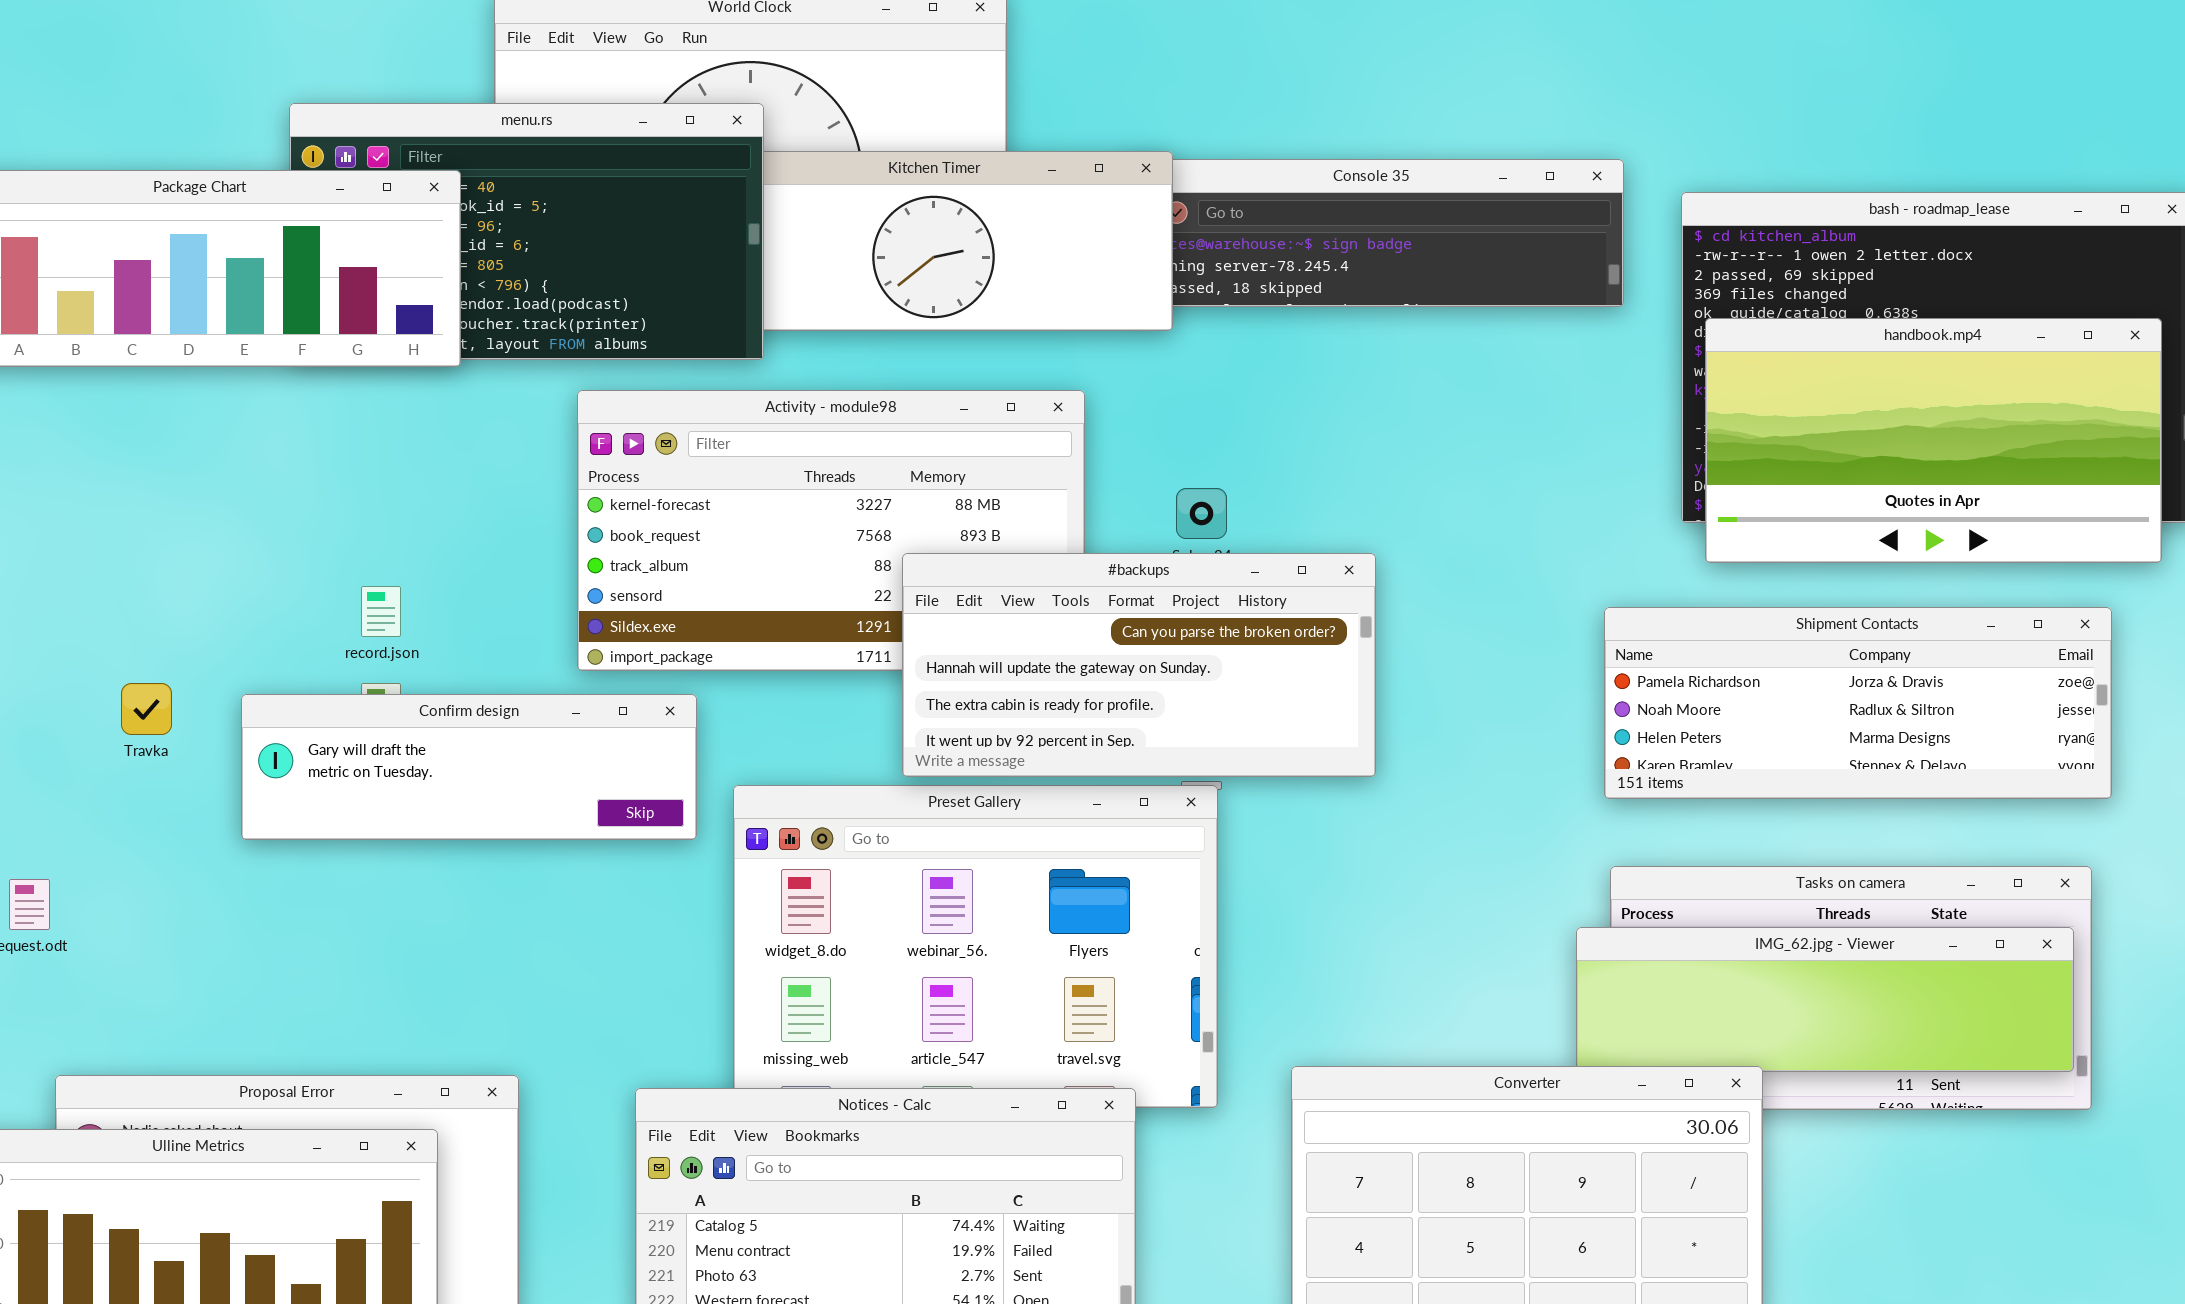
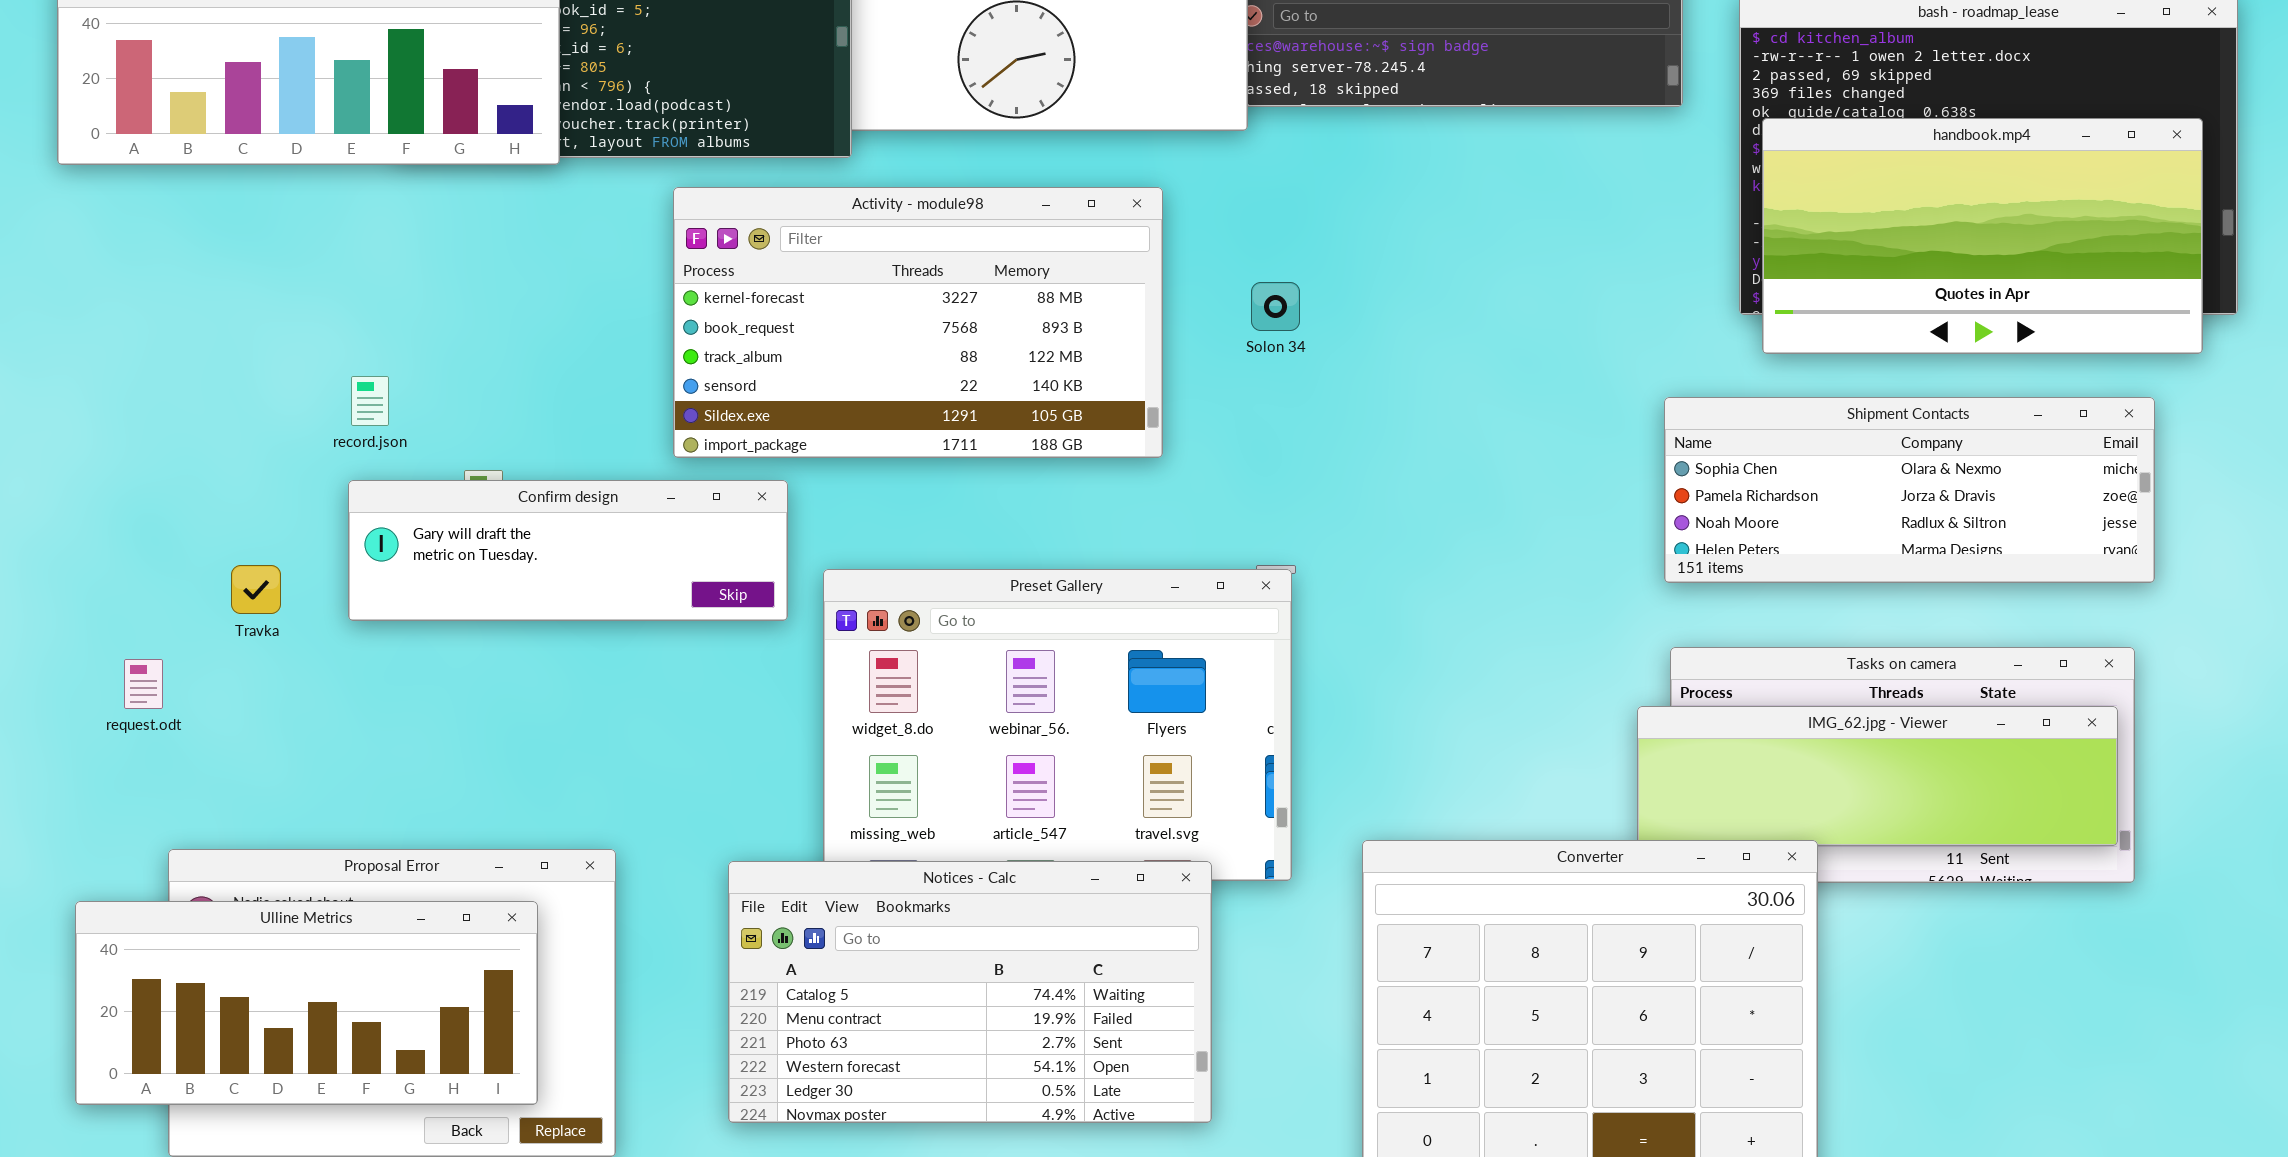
#backups: [902,553,1376,777] -> none, closed
record.json: [361,586,401,637] -> [351,376,389,426], moved
Shipment Contacts: [1604,607,2112,799] -> [1664,397,2155,583], scrolled up 1 row
Travka: [121,683,172,735] -> [231,565,281,614], moved

